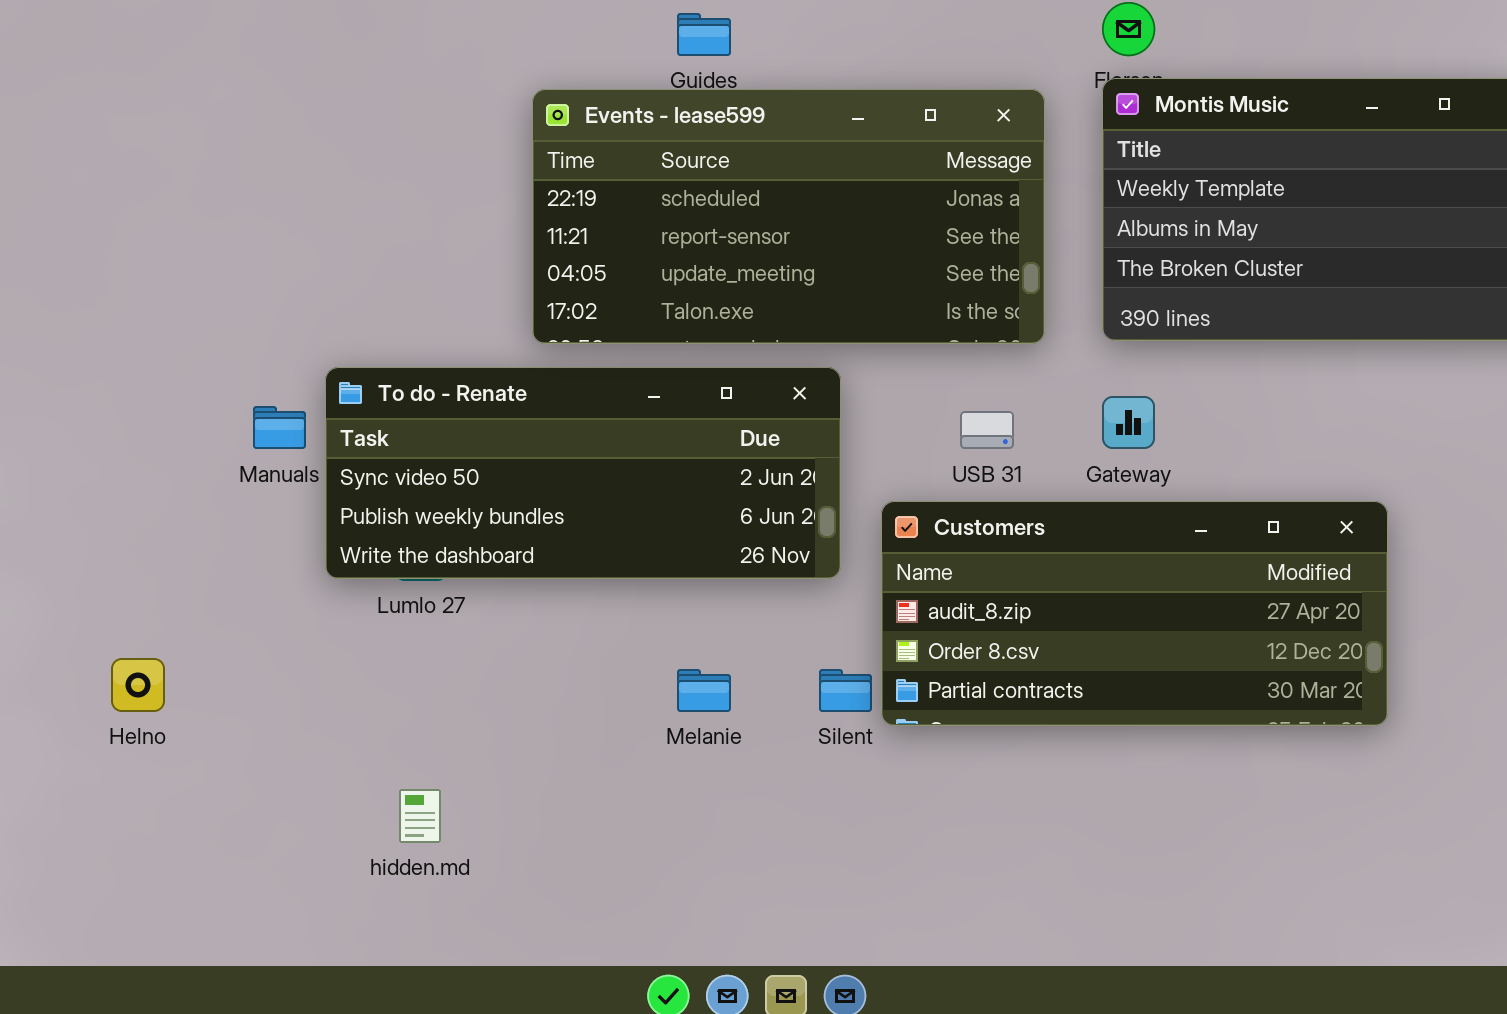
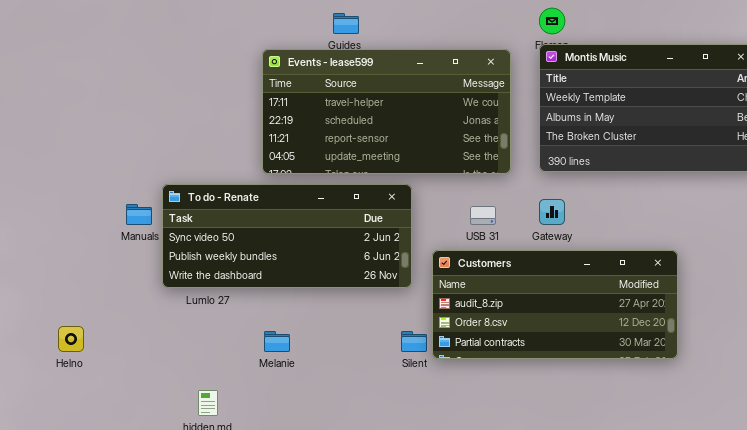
Events - lease599: [532,89,1045,344] -> [262,49,511,174], scrolled up 1 row
Melanie: [677,669,731,712] -> [264,331,290,352], moved

